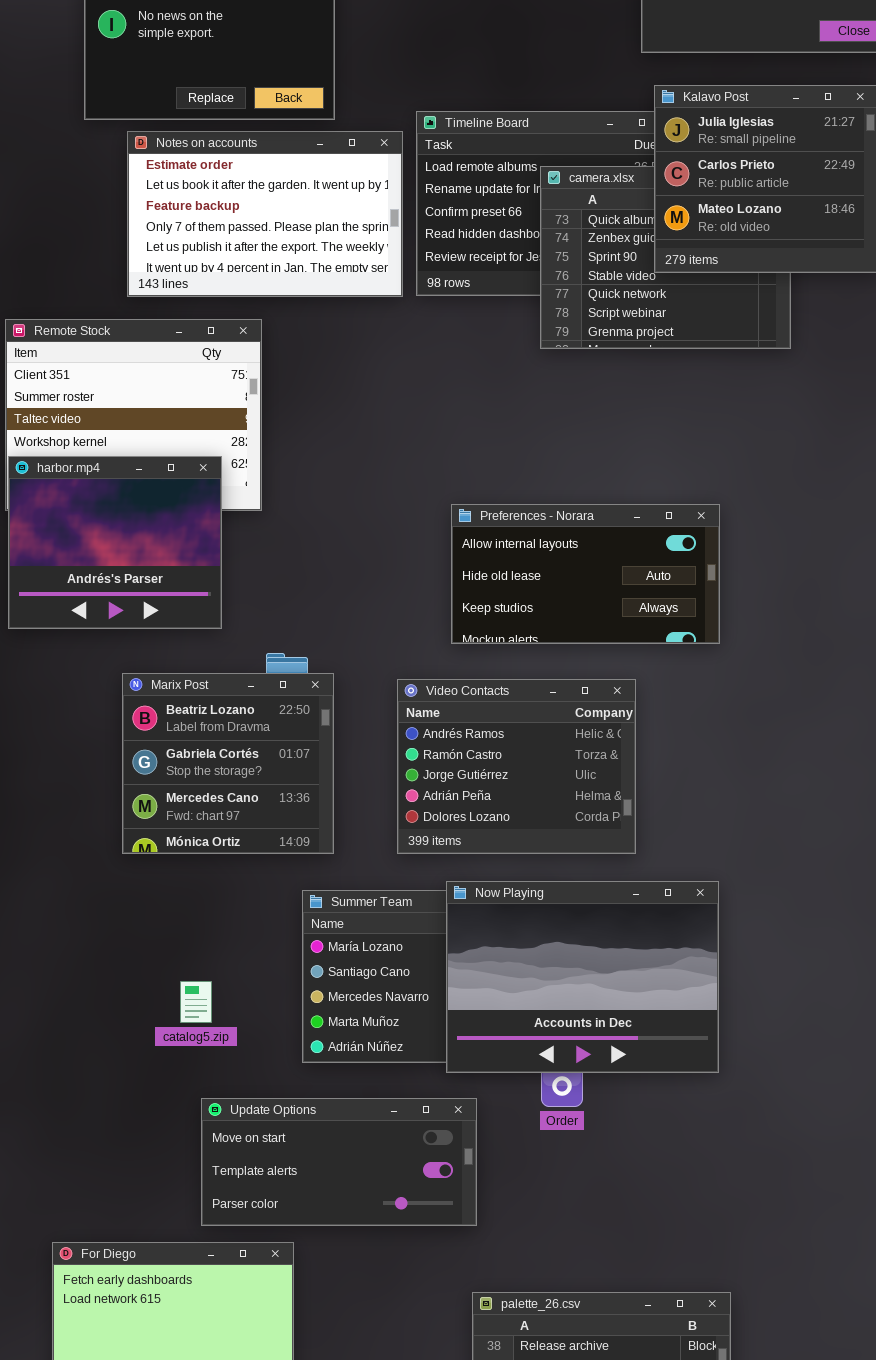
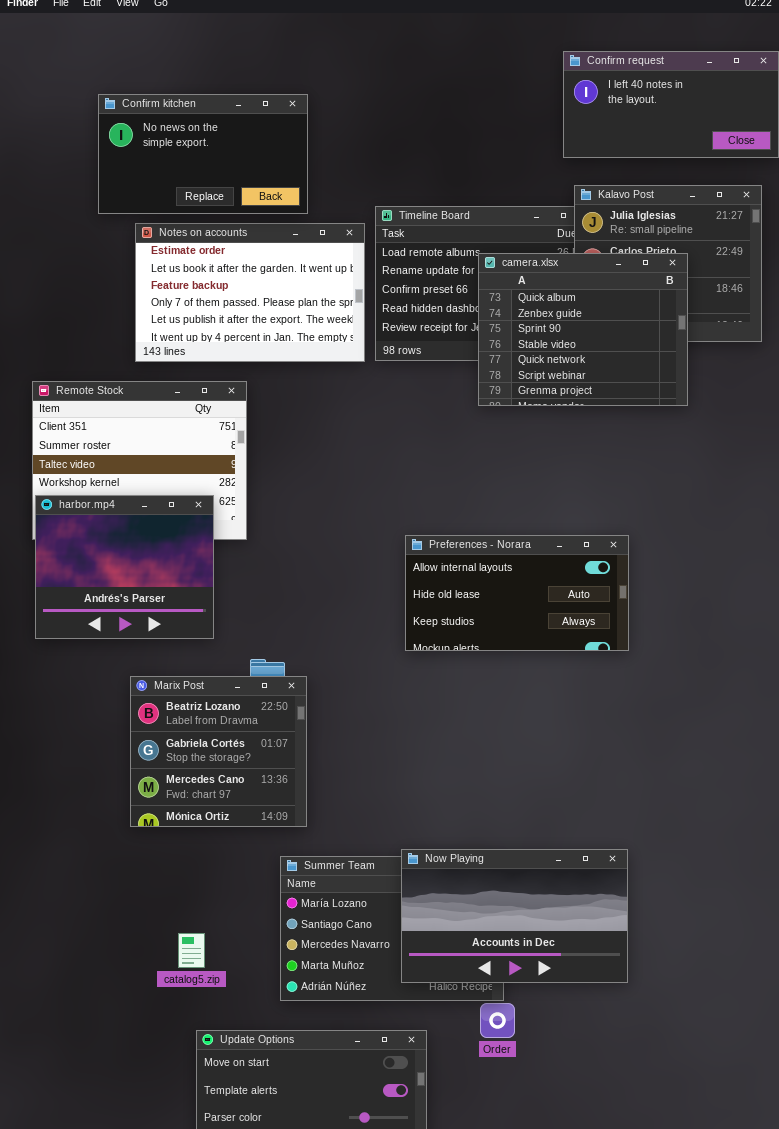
camera.xlsx: [540,166,791,349] -> [478,253,688,406], raised
Video Contacts: [397,679,636,854] -> none, closed
Now Playing: [446,881,719,1073] -> [401,849,628,983], resized

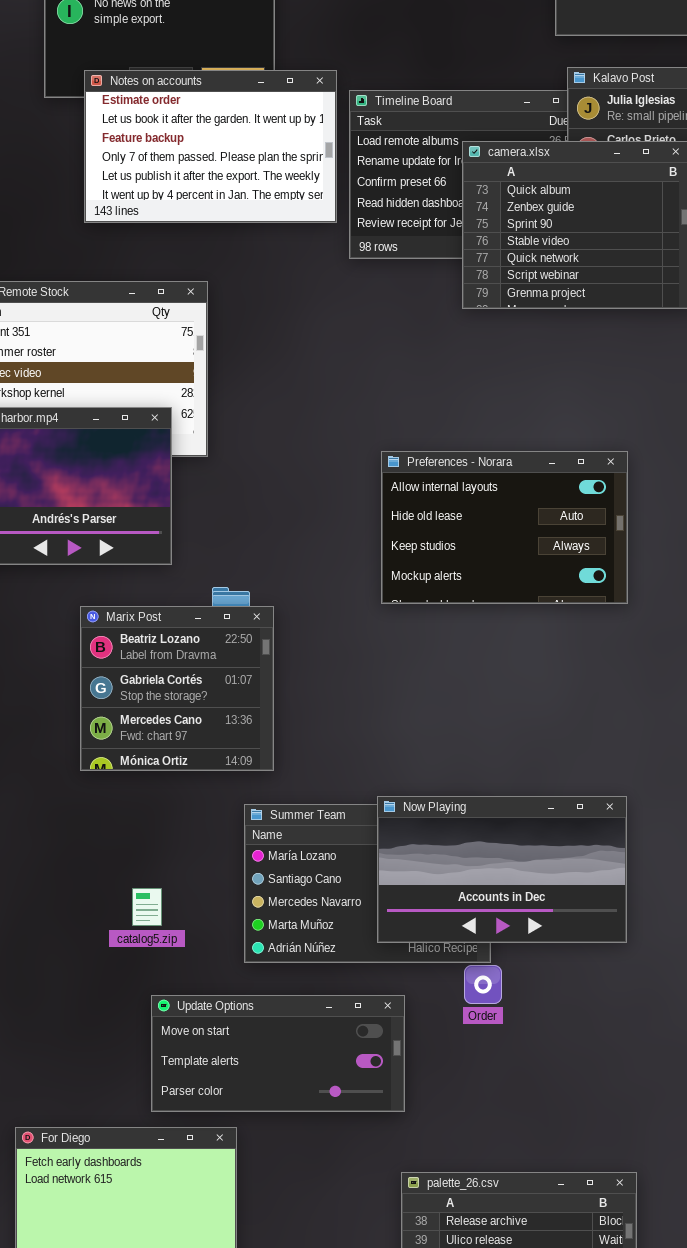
Notes on accounts: [135,223,365,362] -> [84,70,337,223], moved
Preferences - Norara: [405,535,629,651] -> [381,451,628,604], resized

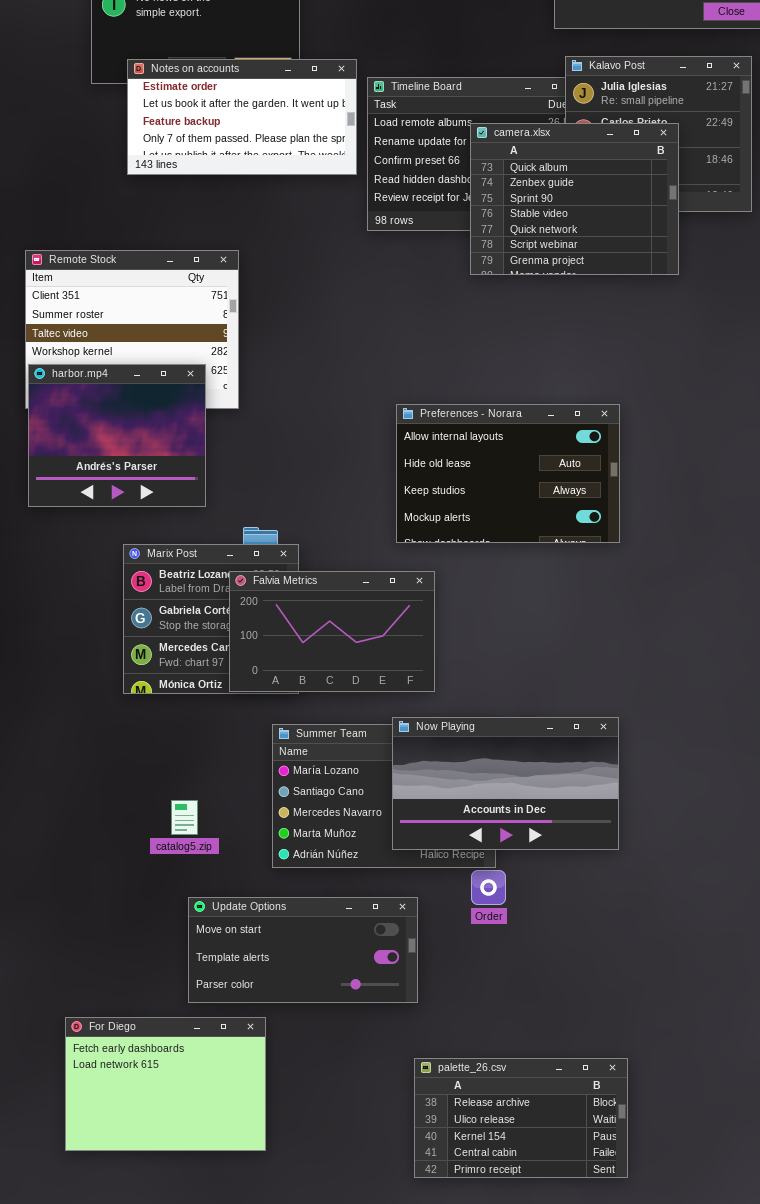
Notes on accounts: [84,70,337,223] -> [127,59,357,175], resized
Falvia Metrics: none -> [229,571,435,692], opened

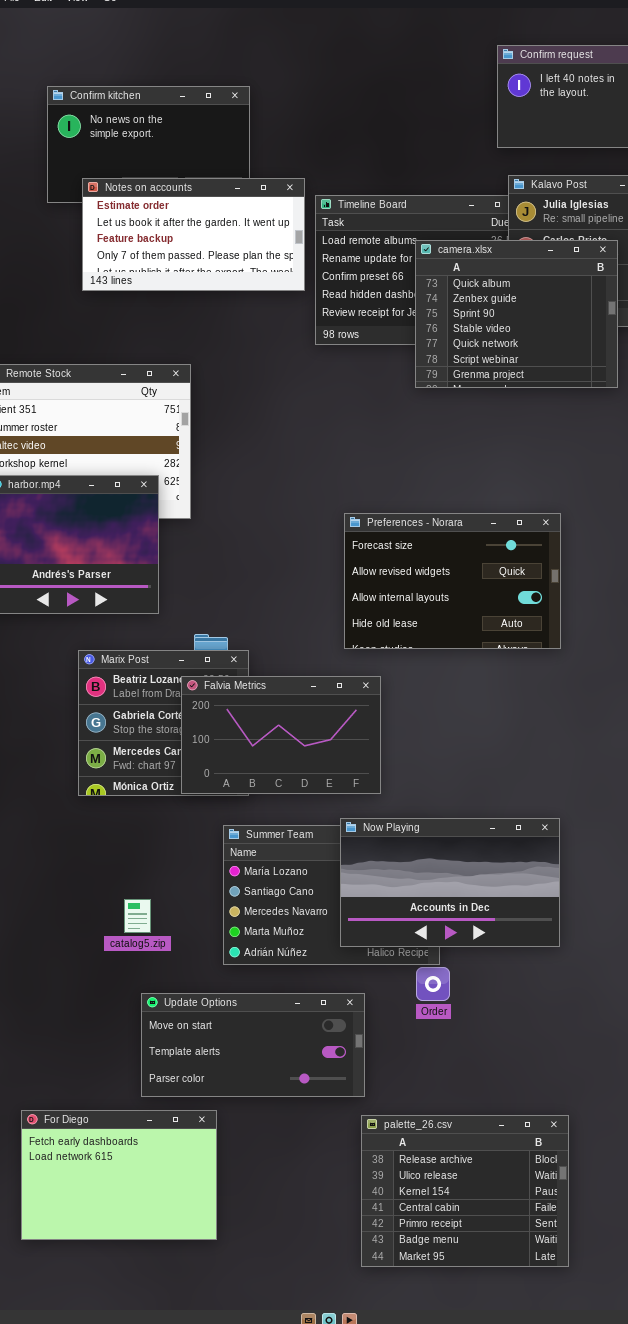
Preferences - Norara: [396,404,620,543] -> [344,513,561,649], scrolled up 2 rows
palette_26.csv: [414,1058,628,1178] -> [361,1115,569,1267], resized

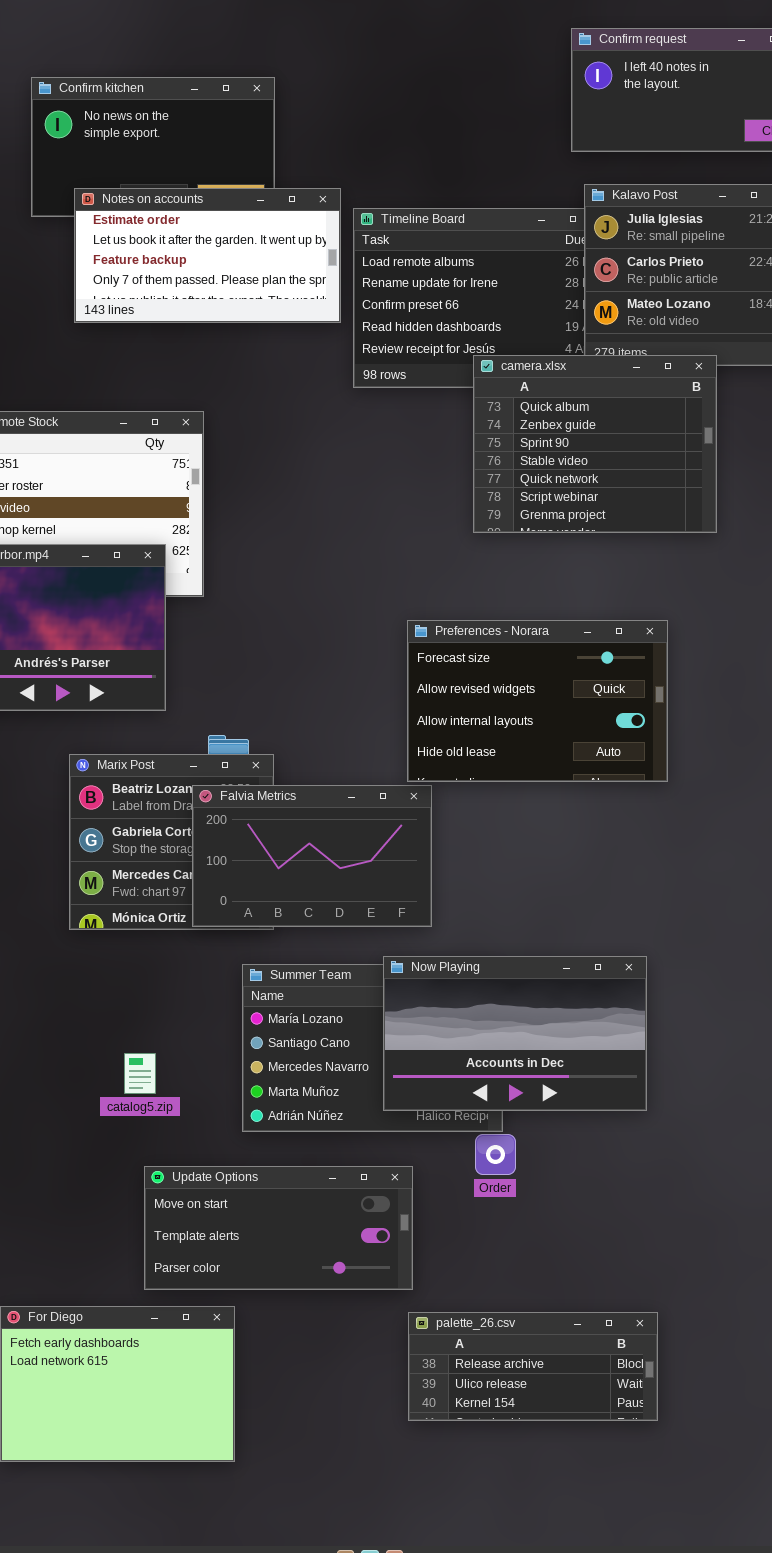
camera.xlsx: [415,240,618,388] -> [473,355,717,533], moved
Preferences - Norara: [344,513,561,649] -> [407,620,668,782], moved
palette_26.csv: [361,1115,569,1267] -> [408,1312,658,1421], resized

